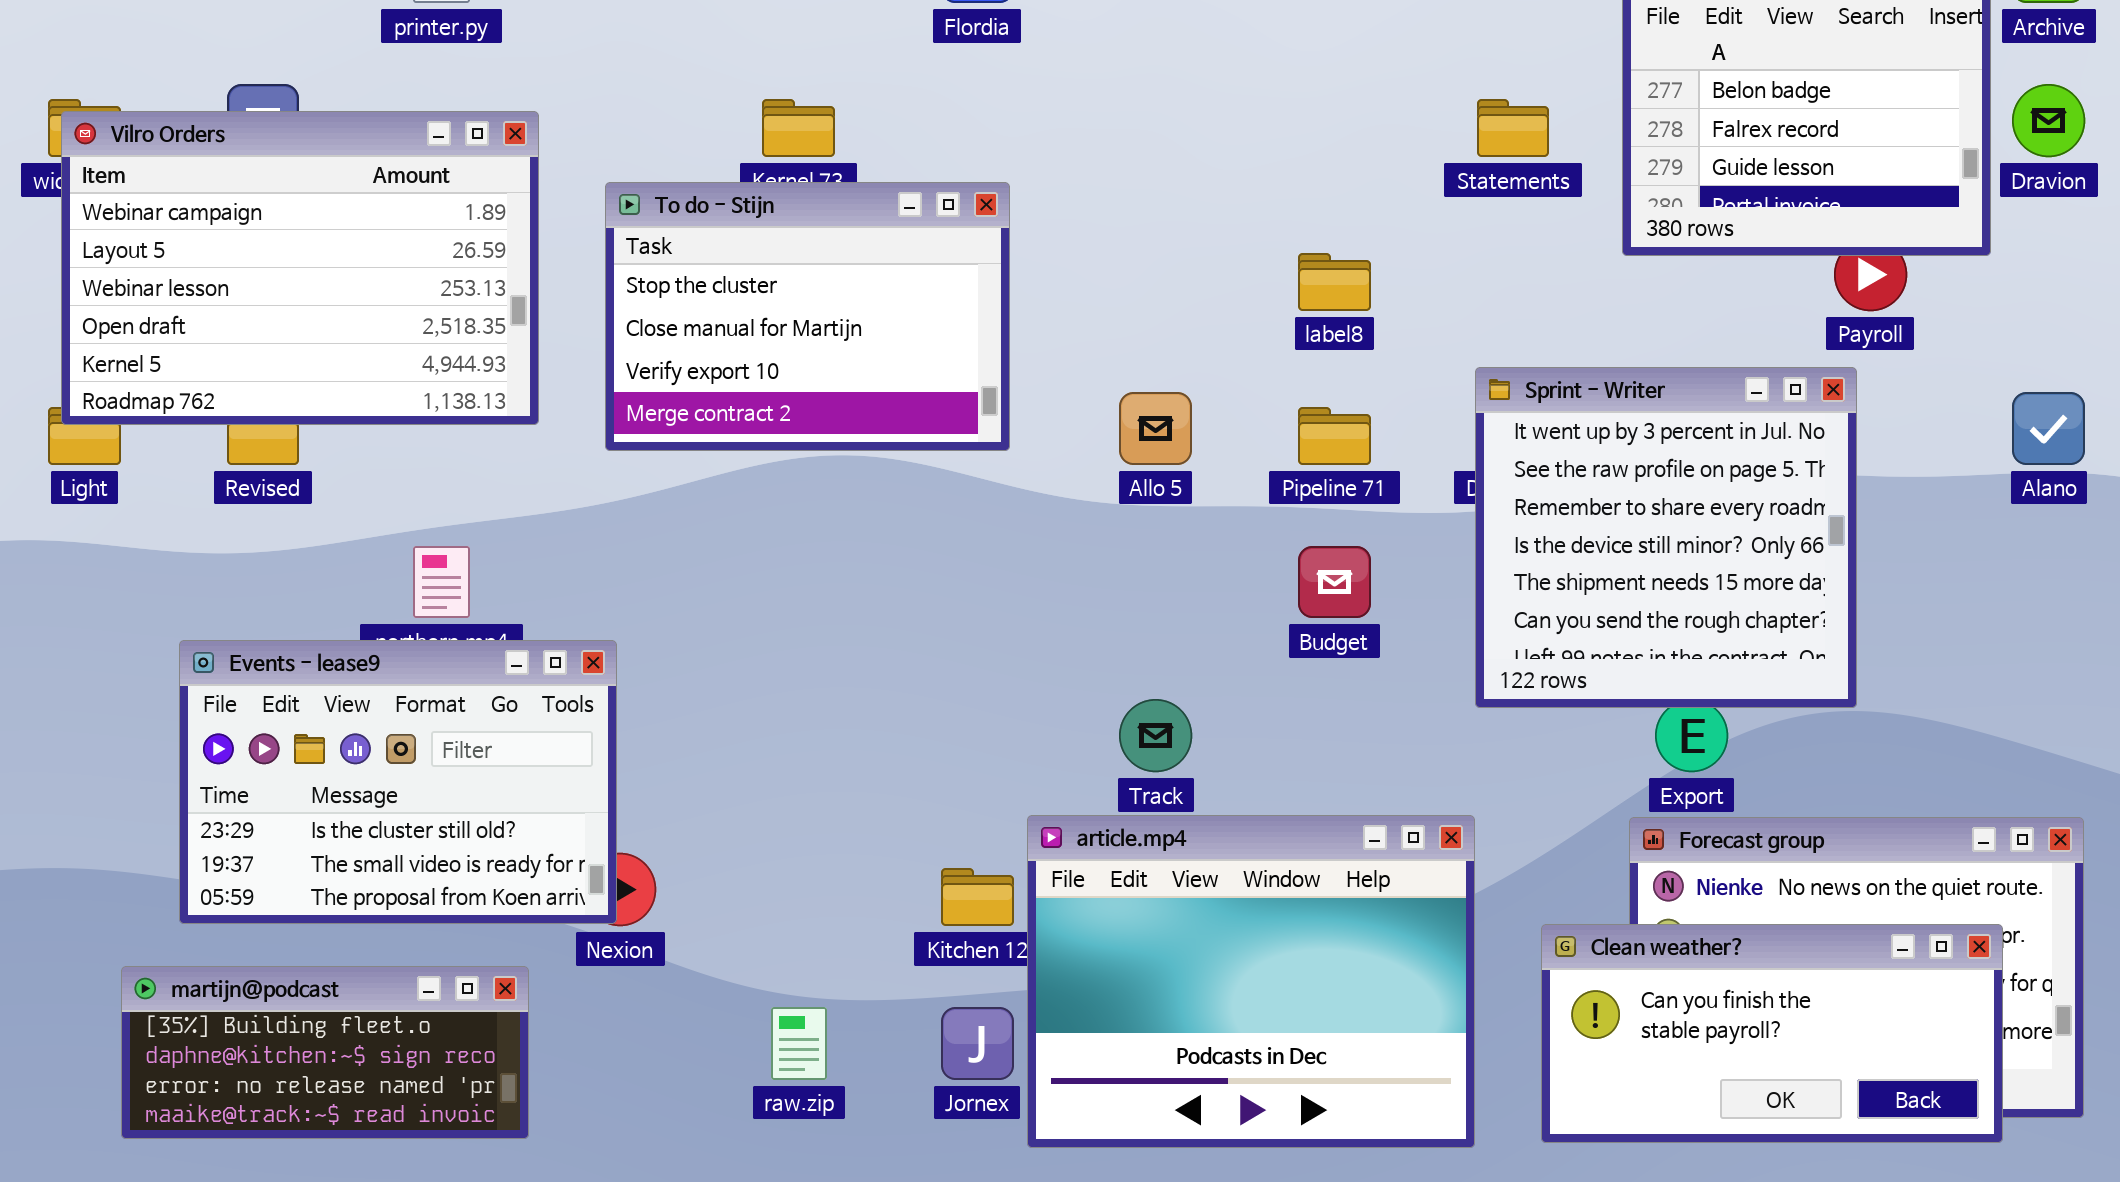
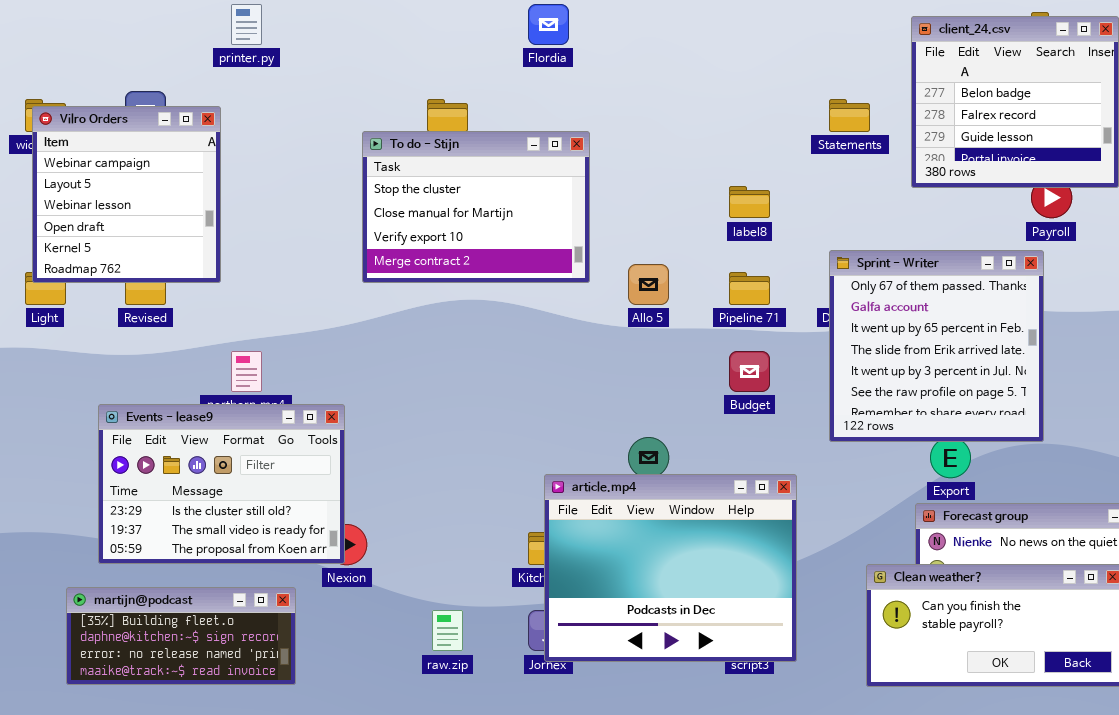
Vilro Orders: [61,111,539,425] -> [32,106,221,283], resized
To do - Stijn: [605,182,1010,451] -> [362,131,590,283], moved
Sprint - Writer: [1475,367,1857,708] -> [829,250,1044,442], scrolled up 4 rows
article.mp4: [1027,815,1475,1148] -> [544,474,797,662], moved

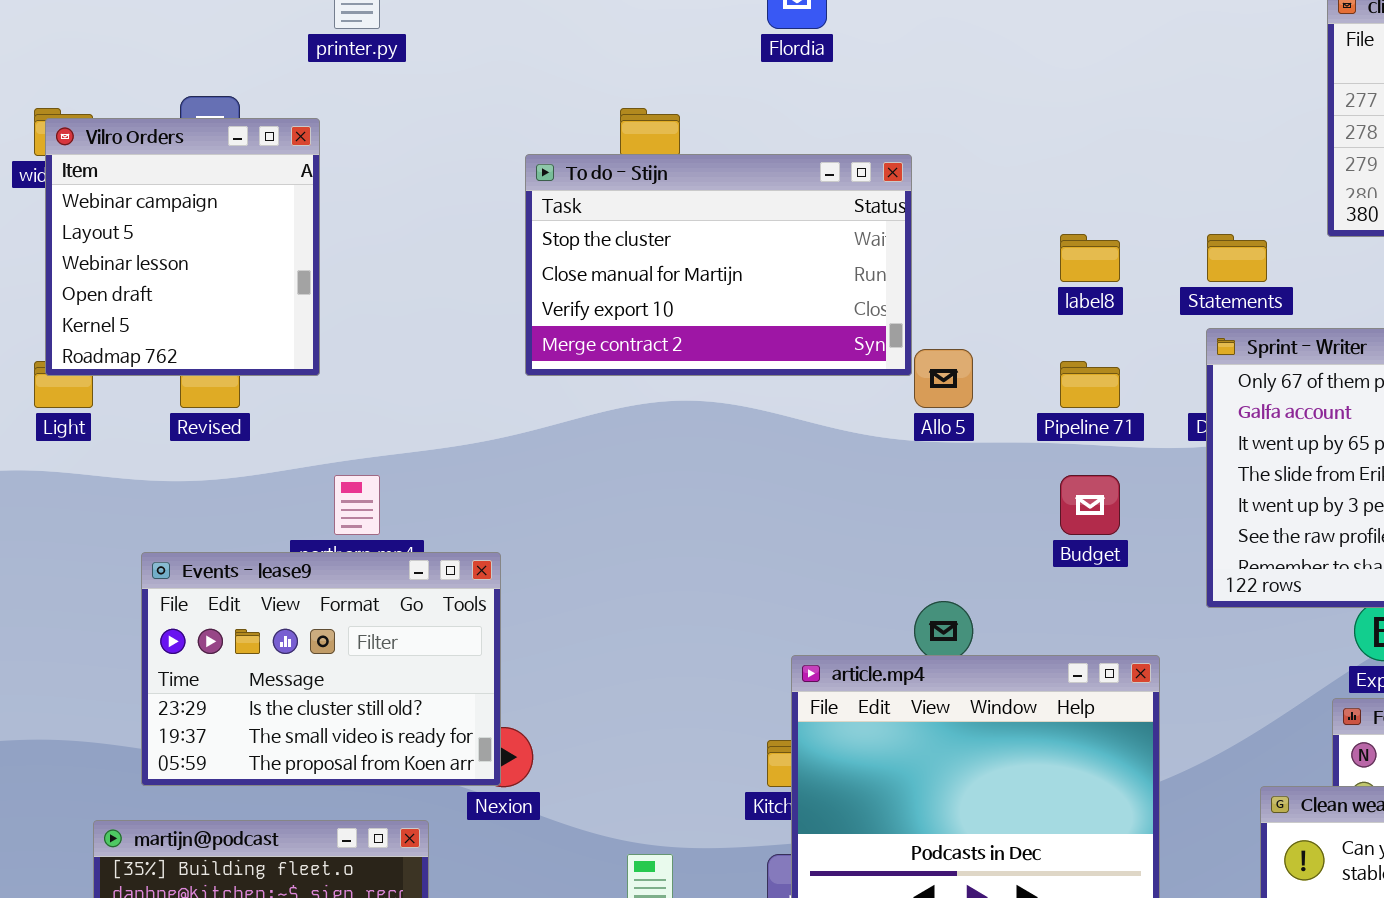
Statements: [829,99,870,132] -> [1207,234,1267,282], moved
To do - Stijn: [362,131,590,283] -> [525,154,912,376], resized

